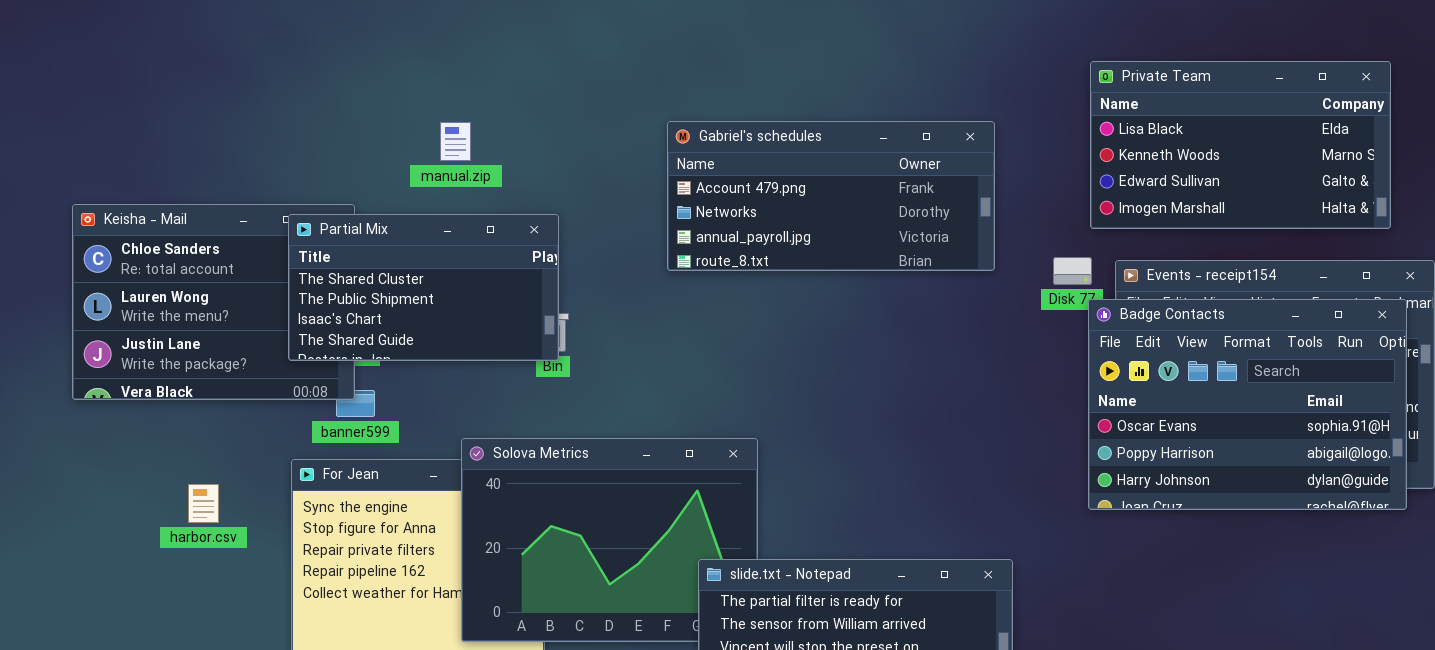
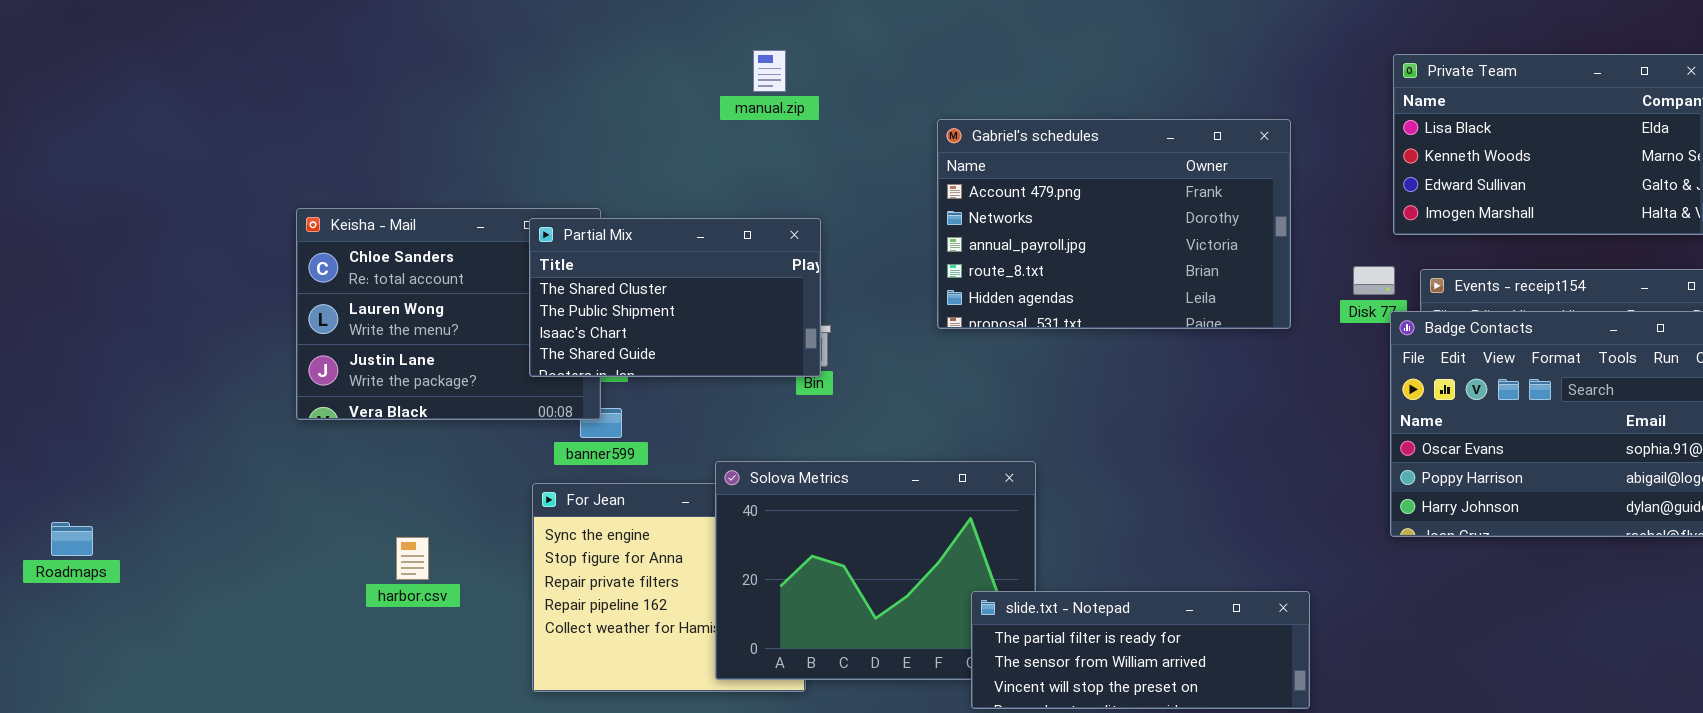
Gabriel's schedules: [667,121,995,271] -> [937,119,1291,329], resized
manual.zip: [440,122,471,161] -> [753,50,786,92], moved
harbor.csv: [188,484,219,523] -> [396,537,429,580], moved

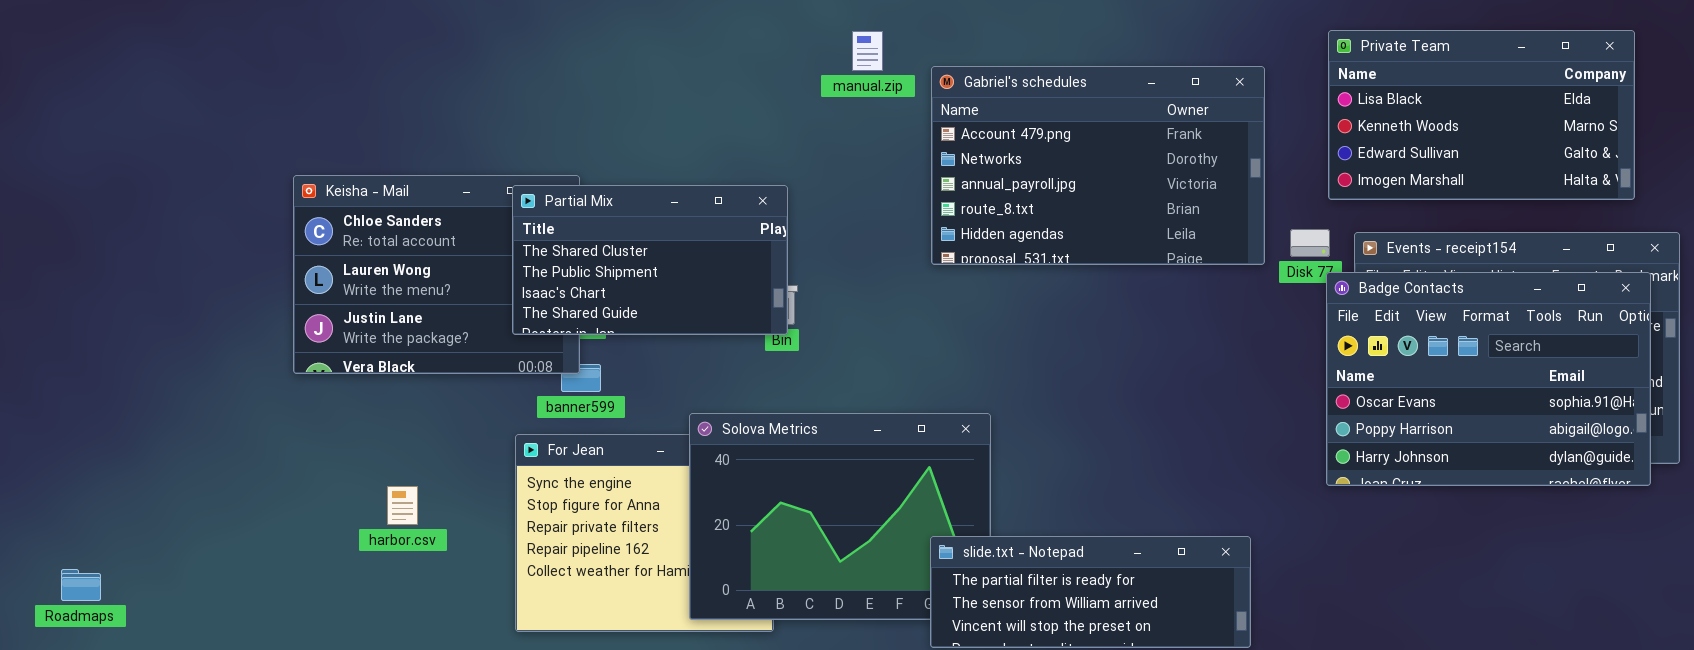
manual.zip: [753,50,786,92] -> [852,31,883,71], moved
Gabriel's schedules: [937,119,1291,329] -> [931,66,1265,265], moved
Roadmaps: [51,522,93,556] -> [61,569,101,601], moved

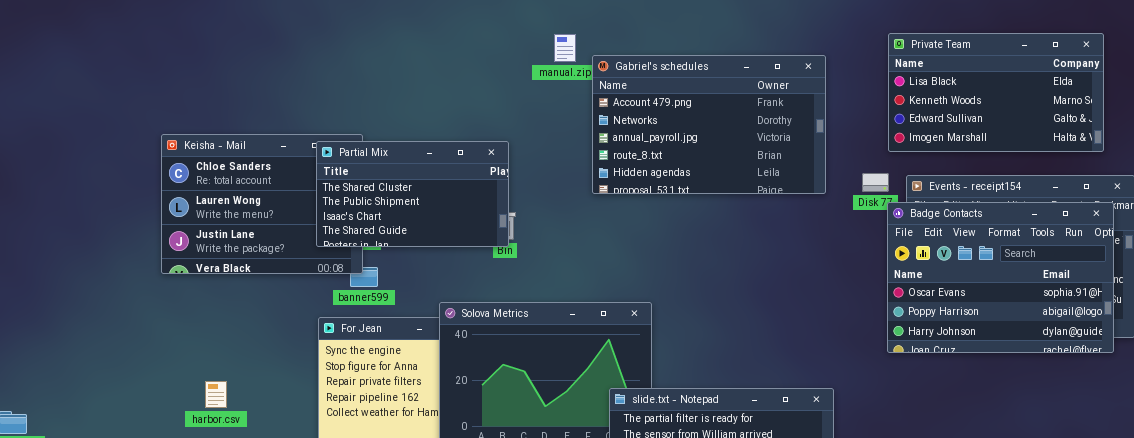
Gabriel's schedules: [931,66,1265,265] -> [592,55,826,194], moved
harbor.csv: [387,486,418,525] -> [205,381,227,408], moved

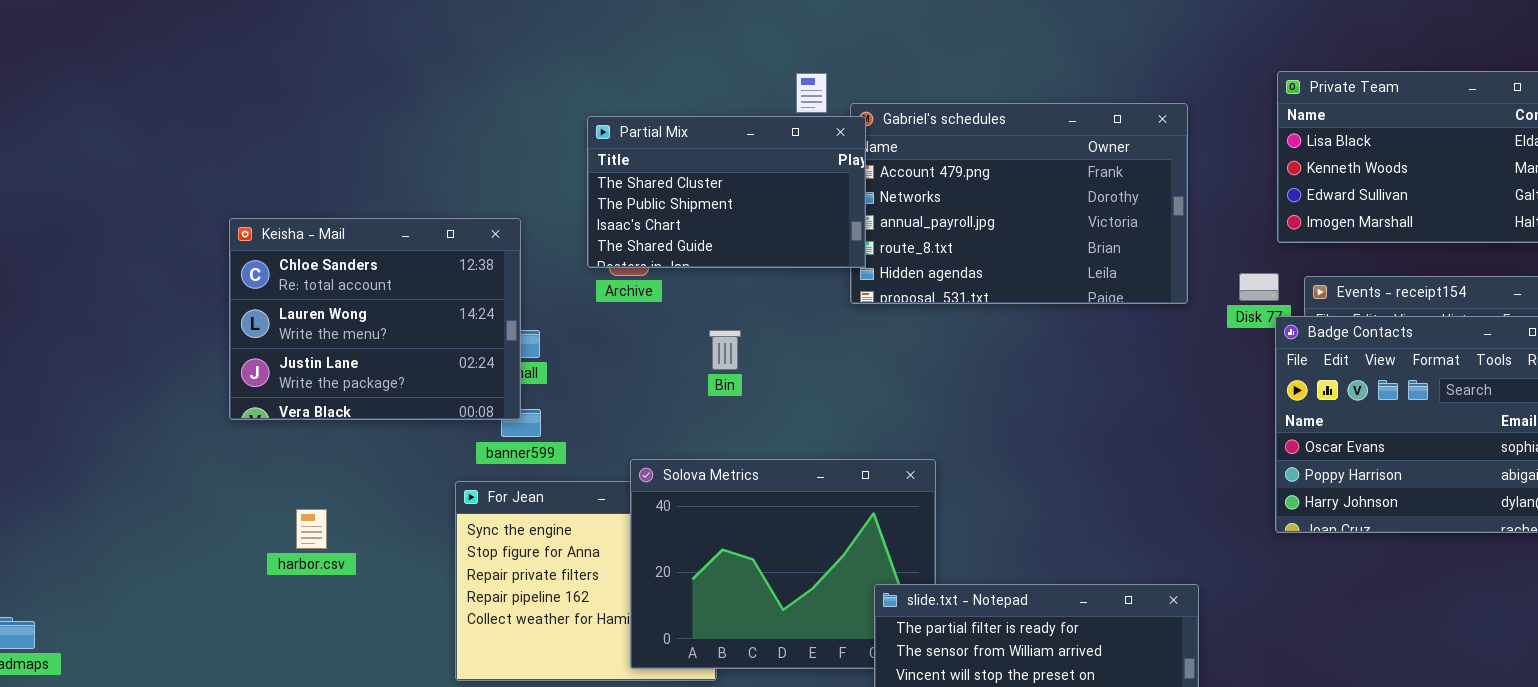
Partial Mix: [316,141,509,247] -> [587,116,866,268], moved
harbor.csv: [205,381,227,408] -> [296,509,327,549], moved

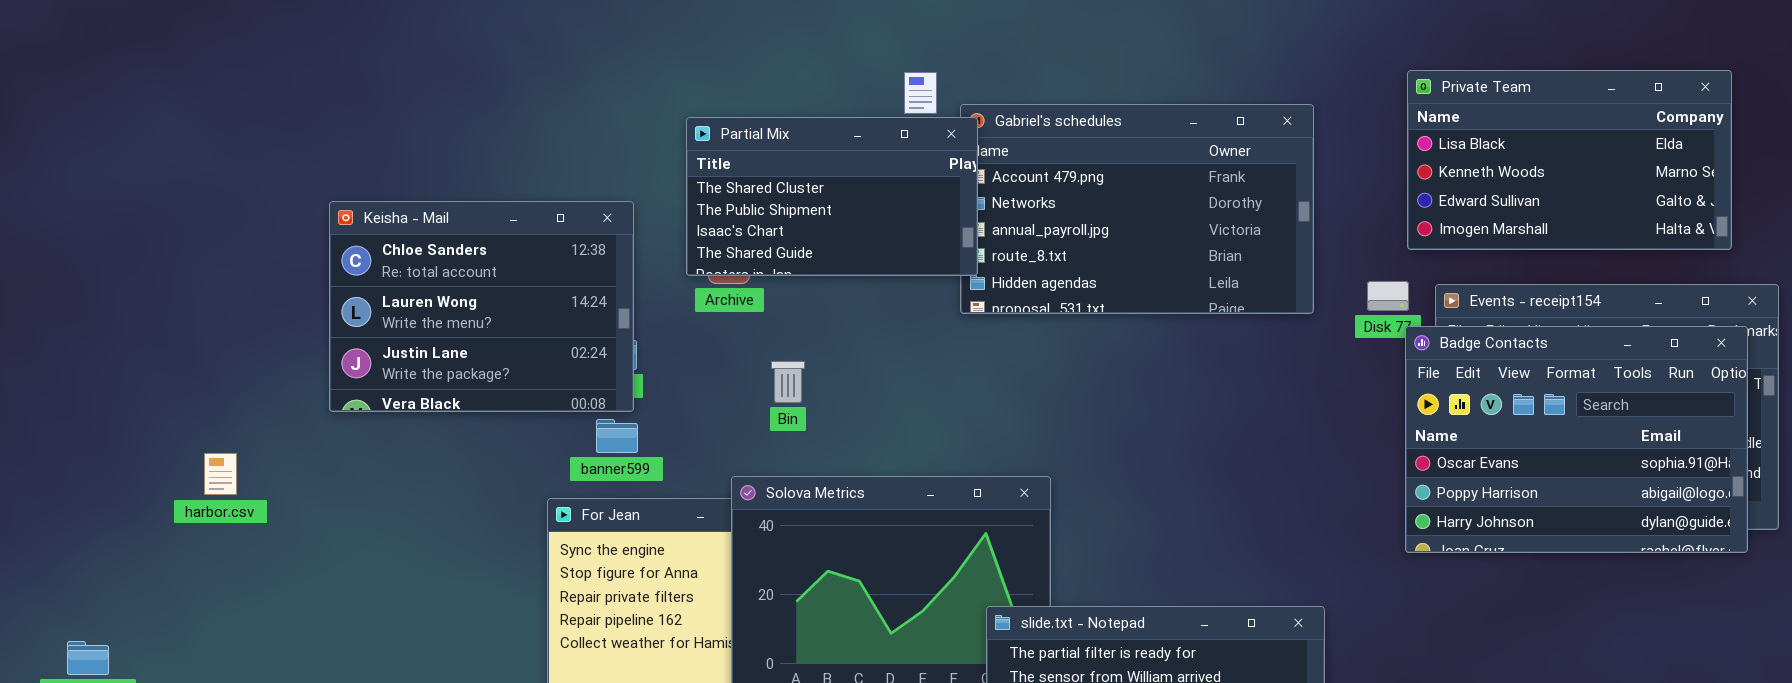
Keisha - Mail: [229,218,521,420] -> [329,201,634,412], moved
Bin: [709,330,741,370] -> [771,361,805,403], moved
harbor.csv: [296,509,327,549] -> [204,453,237,495], moved

